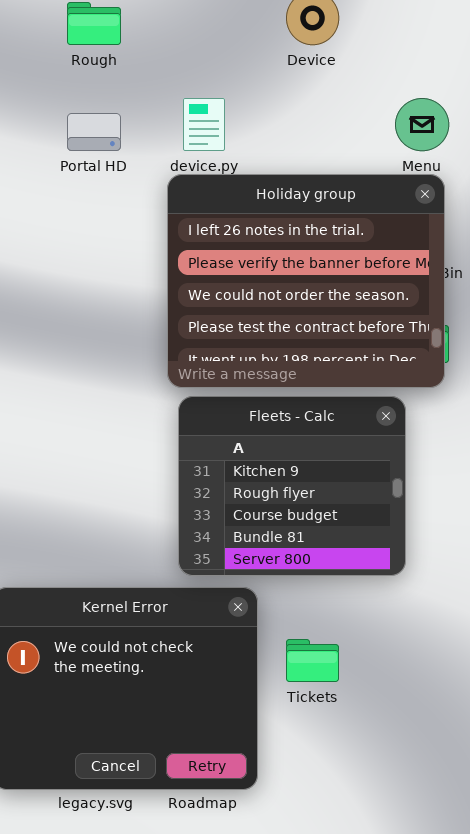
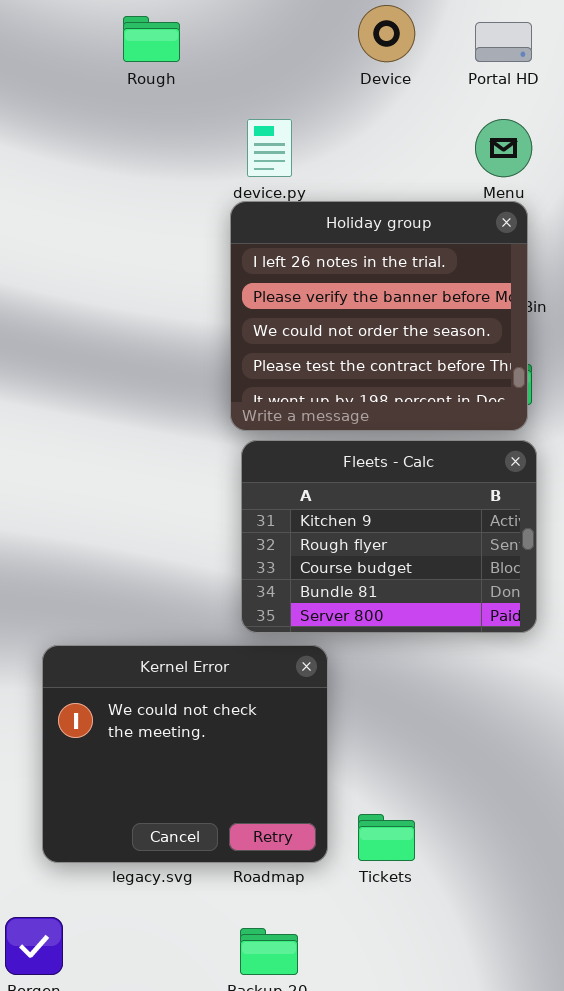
Portal HD: [67,113,121,151] -> [475,22,532,62], moved
Fleets - Calc: [178,396,406,576] -> [241,440,537,633], resized
Tickets: [286,639,339,682] -> [358,814,415,861], moved

